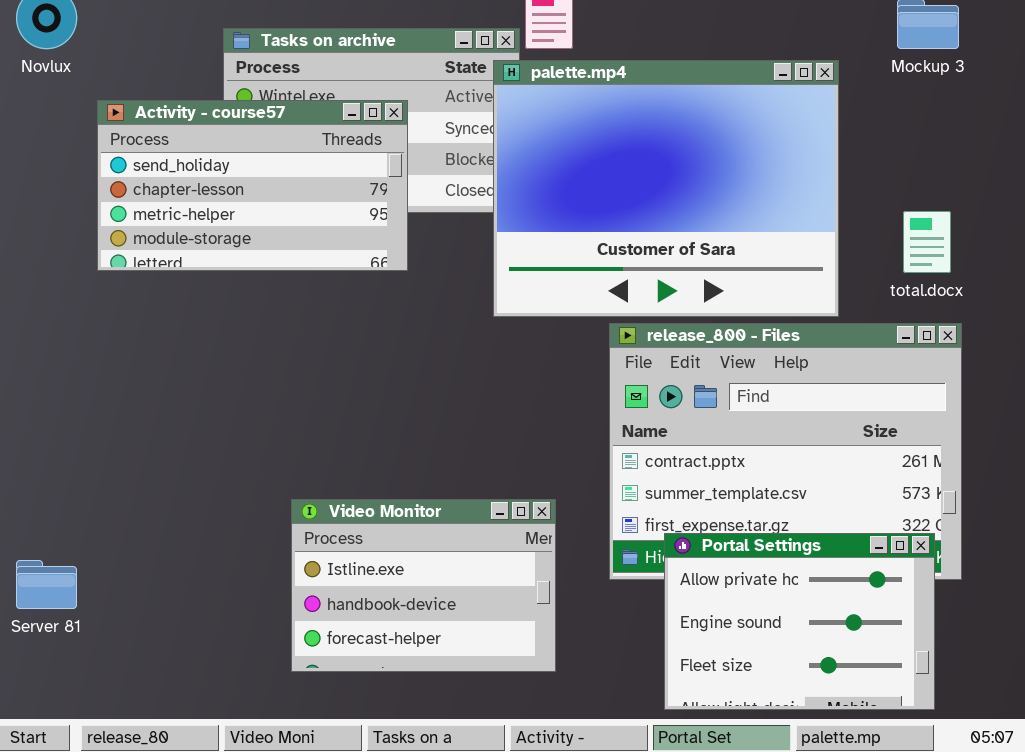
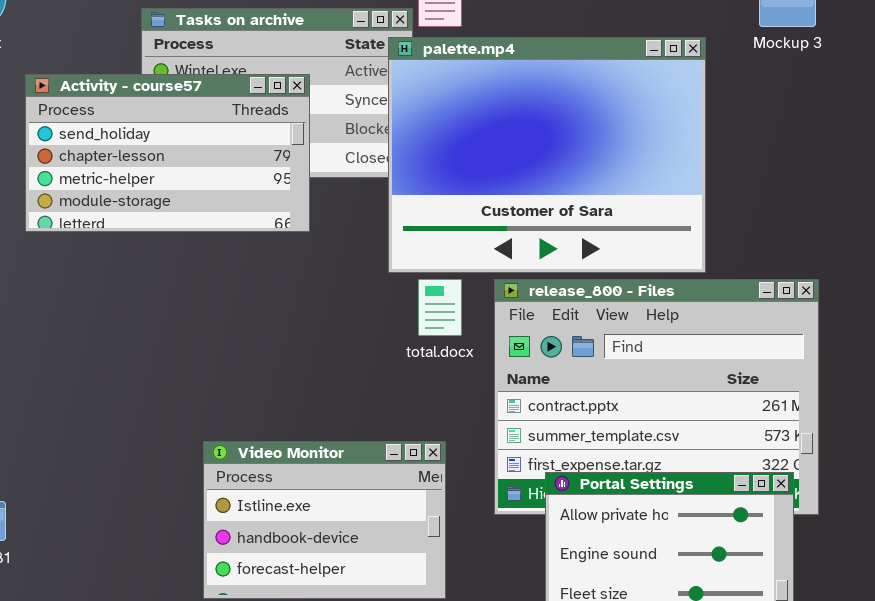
total.docx: [903,211,951,273] -> [418,279,462,336], moved

